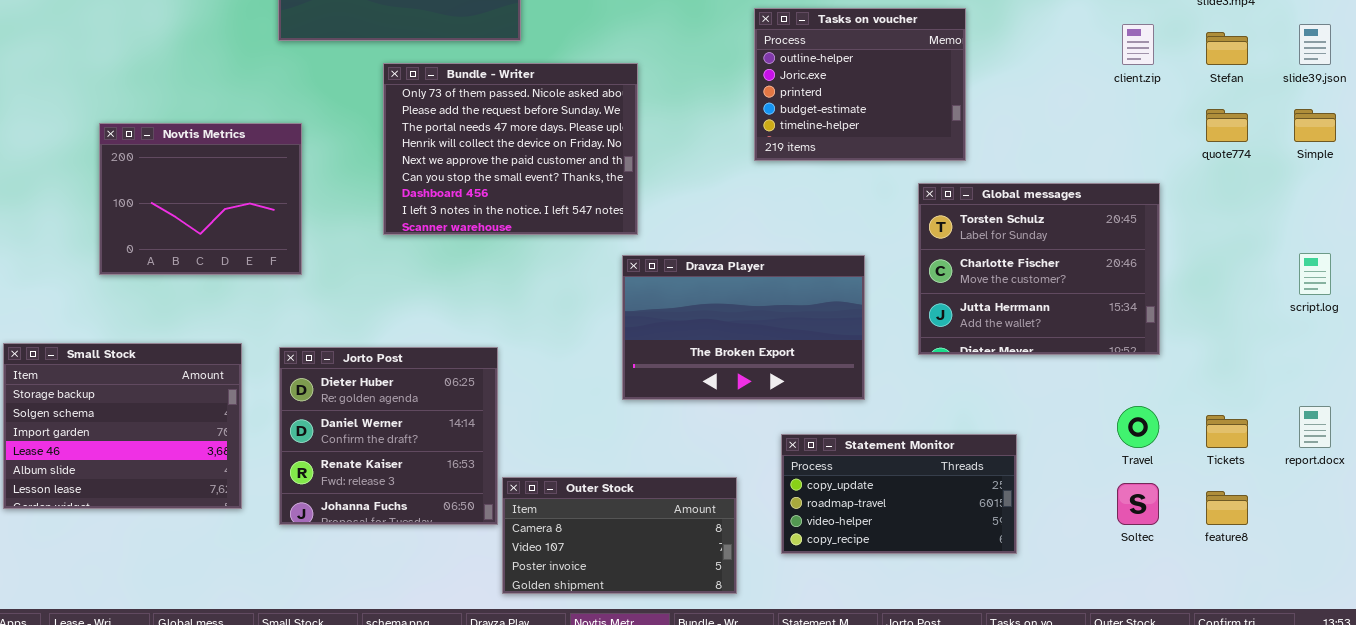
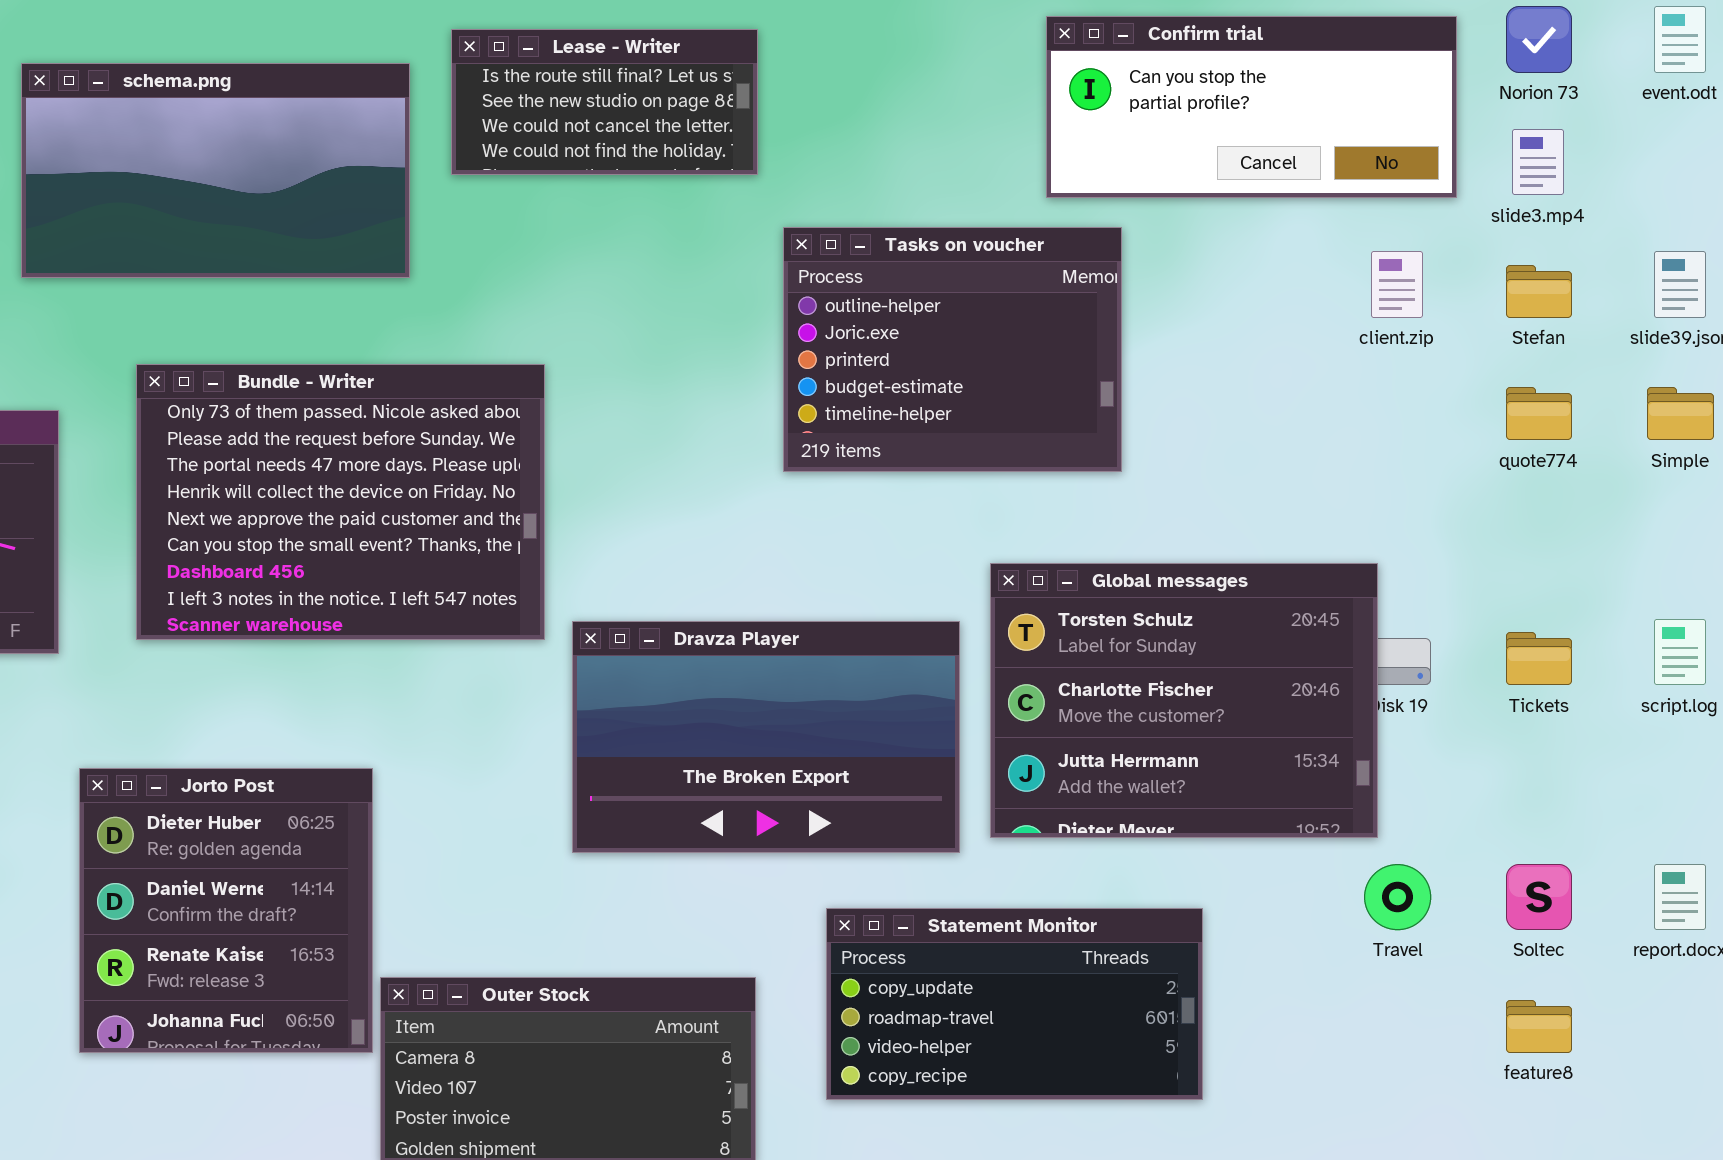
Bundle - Writer: [383,63,638,235] -> [136,364,545,640], moved
Global messages: [918,183,1160,355] -> [990,563,1378,838], moved
Jorto Post: [279,347,498,525] -> [79,768,373,1053], resized
Tickets: [1206,415,1248,448] -> [1506,632,1572,685], moved
Soltec: [1117,483,1159,525] -> [1506,864,1572,930], moved

